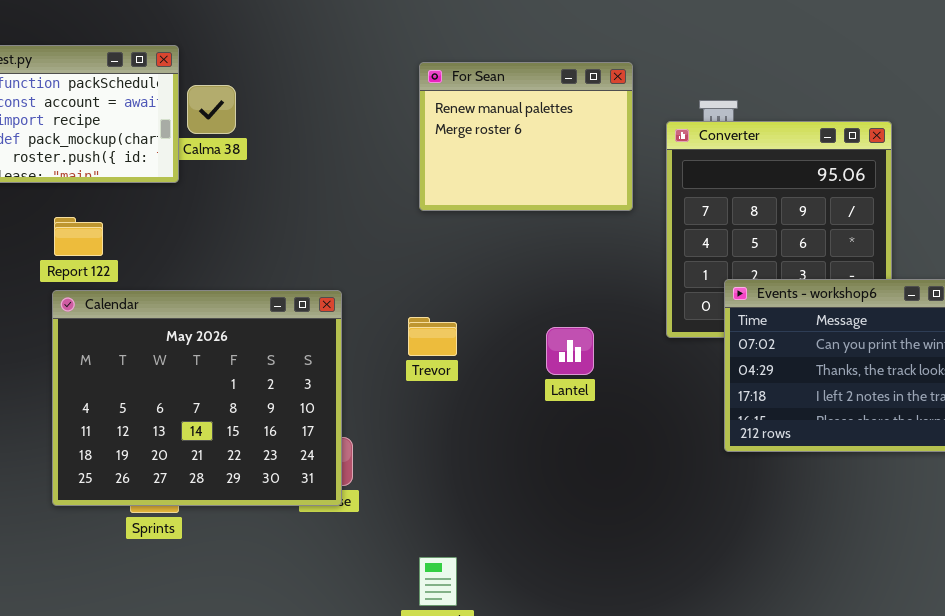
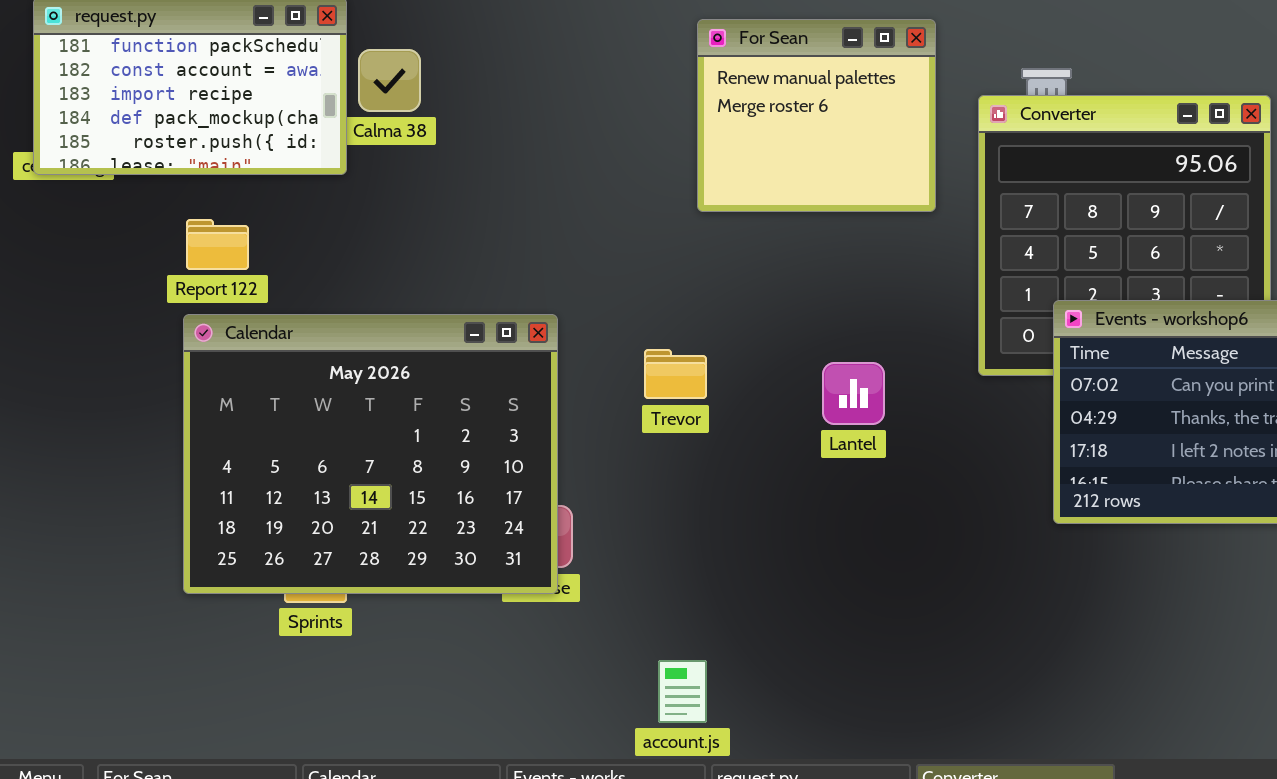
For Sean: [419,62,633,211] -> [697,19,936,212], resized

